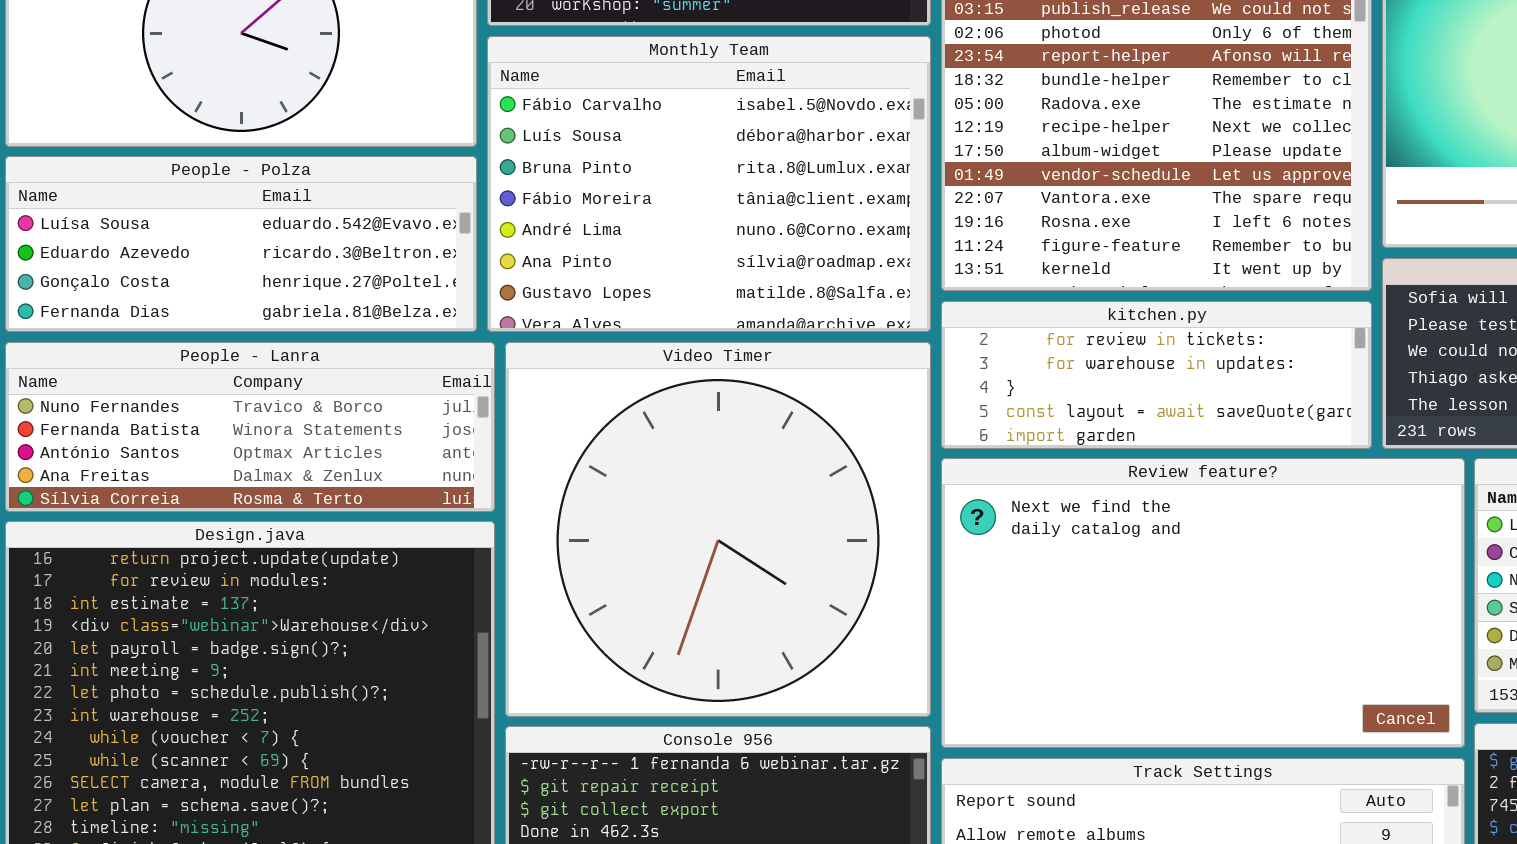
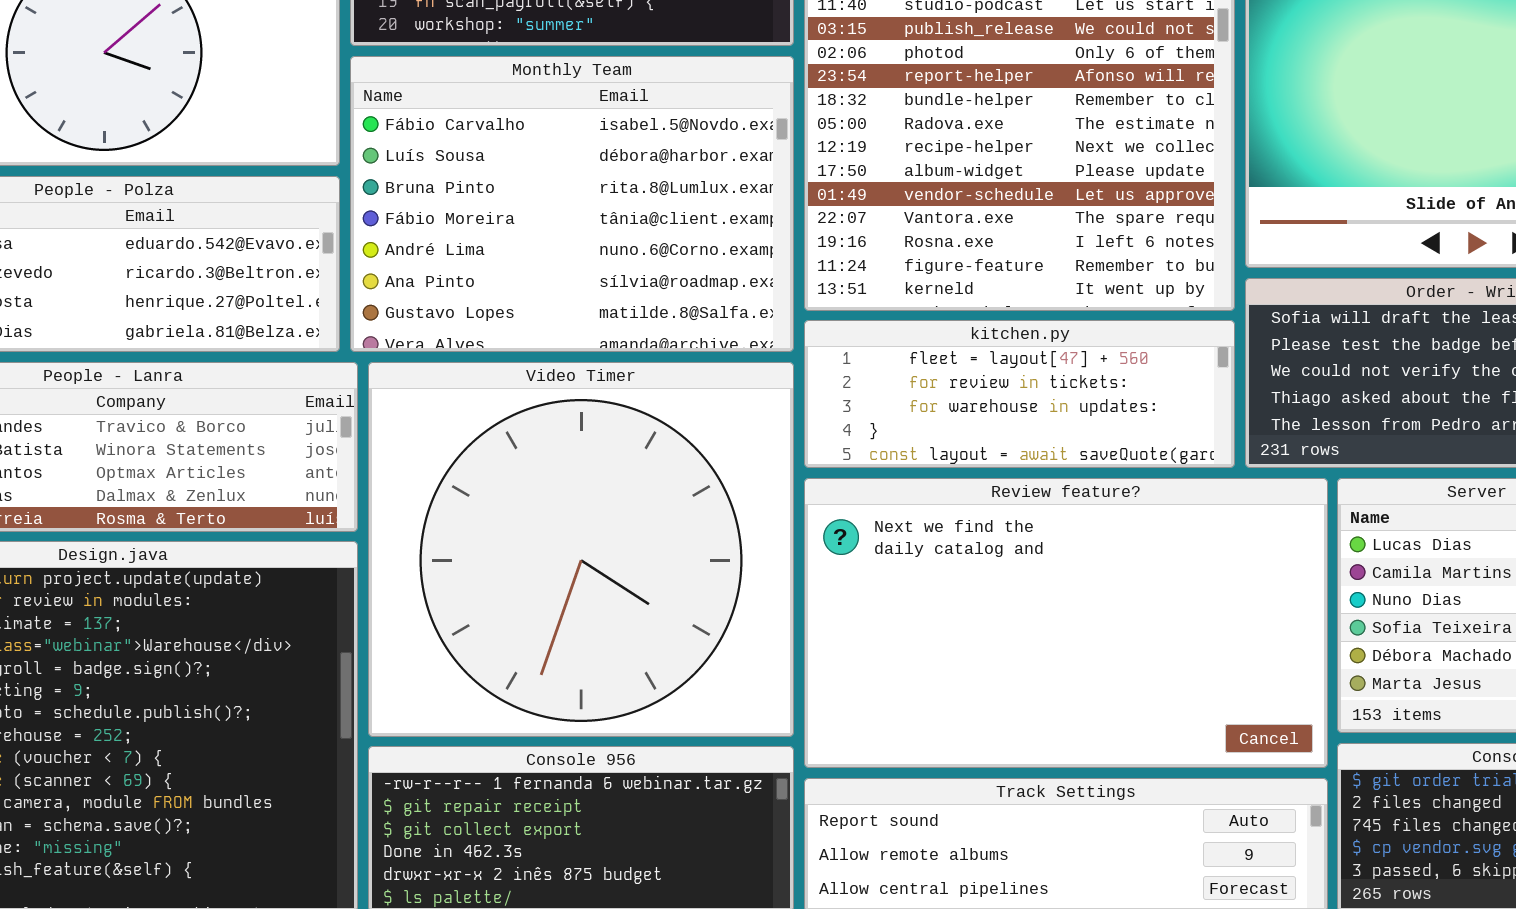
kitchen.py: [941,301,1372,449] -> [804,320,1235,468], scrolled up 1 row

